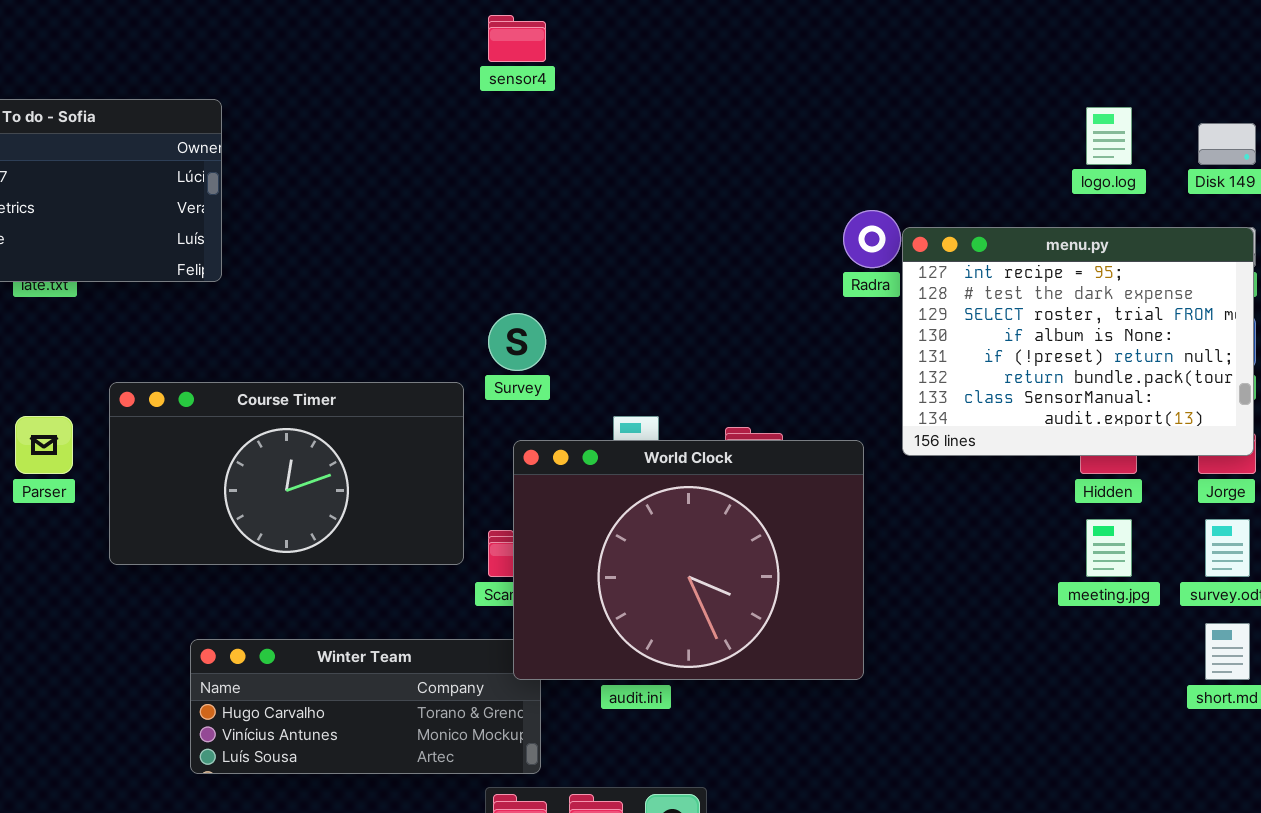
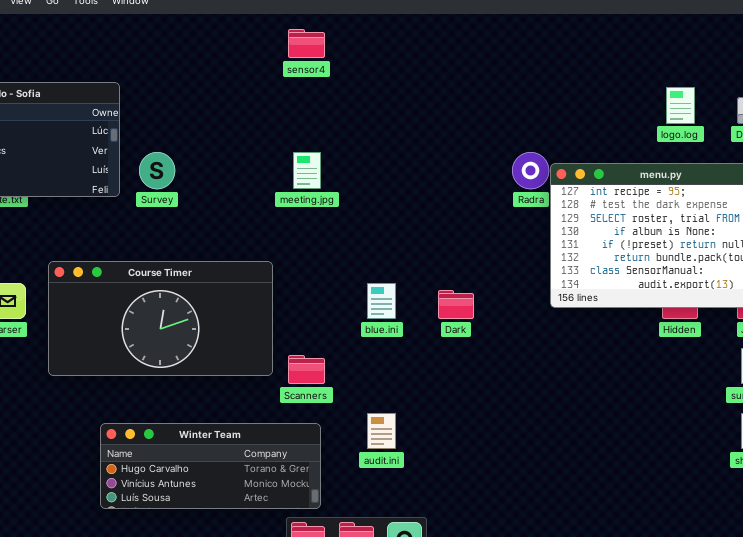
Survey: [488,313,546,371] -> [139,152,175,189], moved
World Clock: [513,440,864,680] -> none, closed
meeting.jpg: [1086,519,1132,577] -> [293,152,321,189], moved

